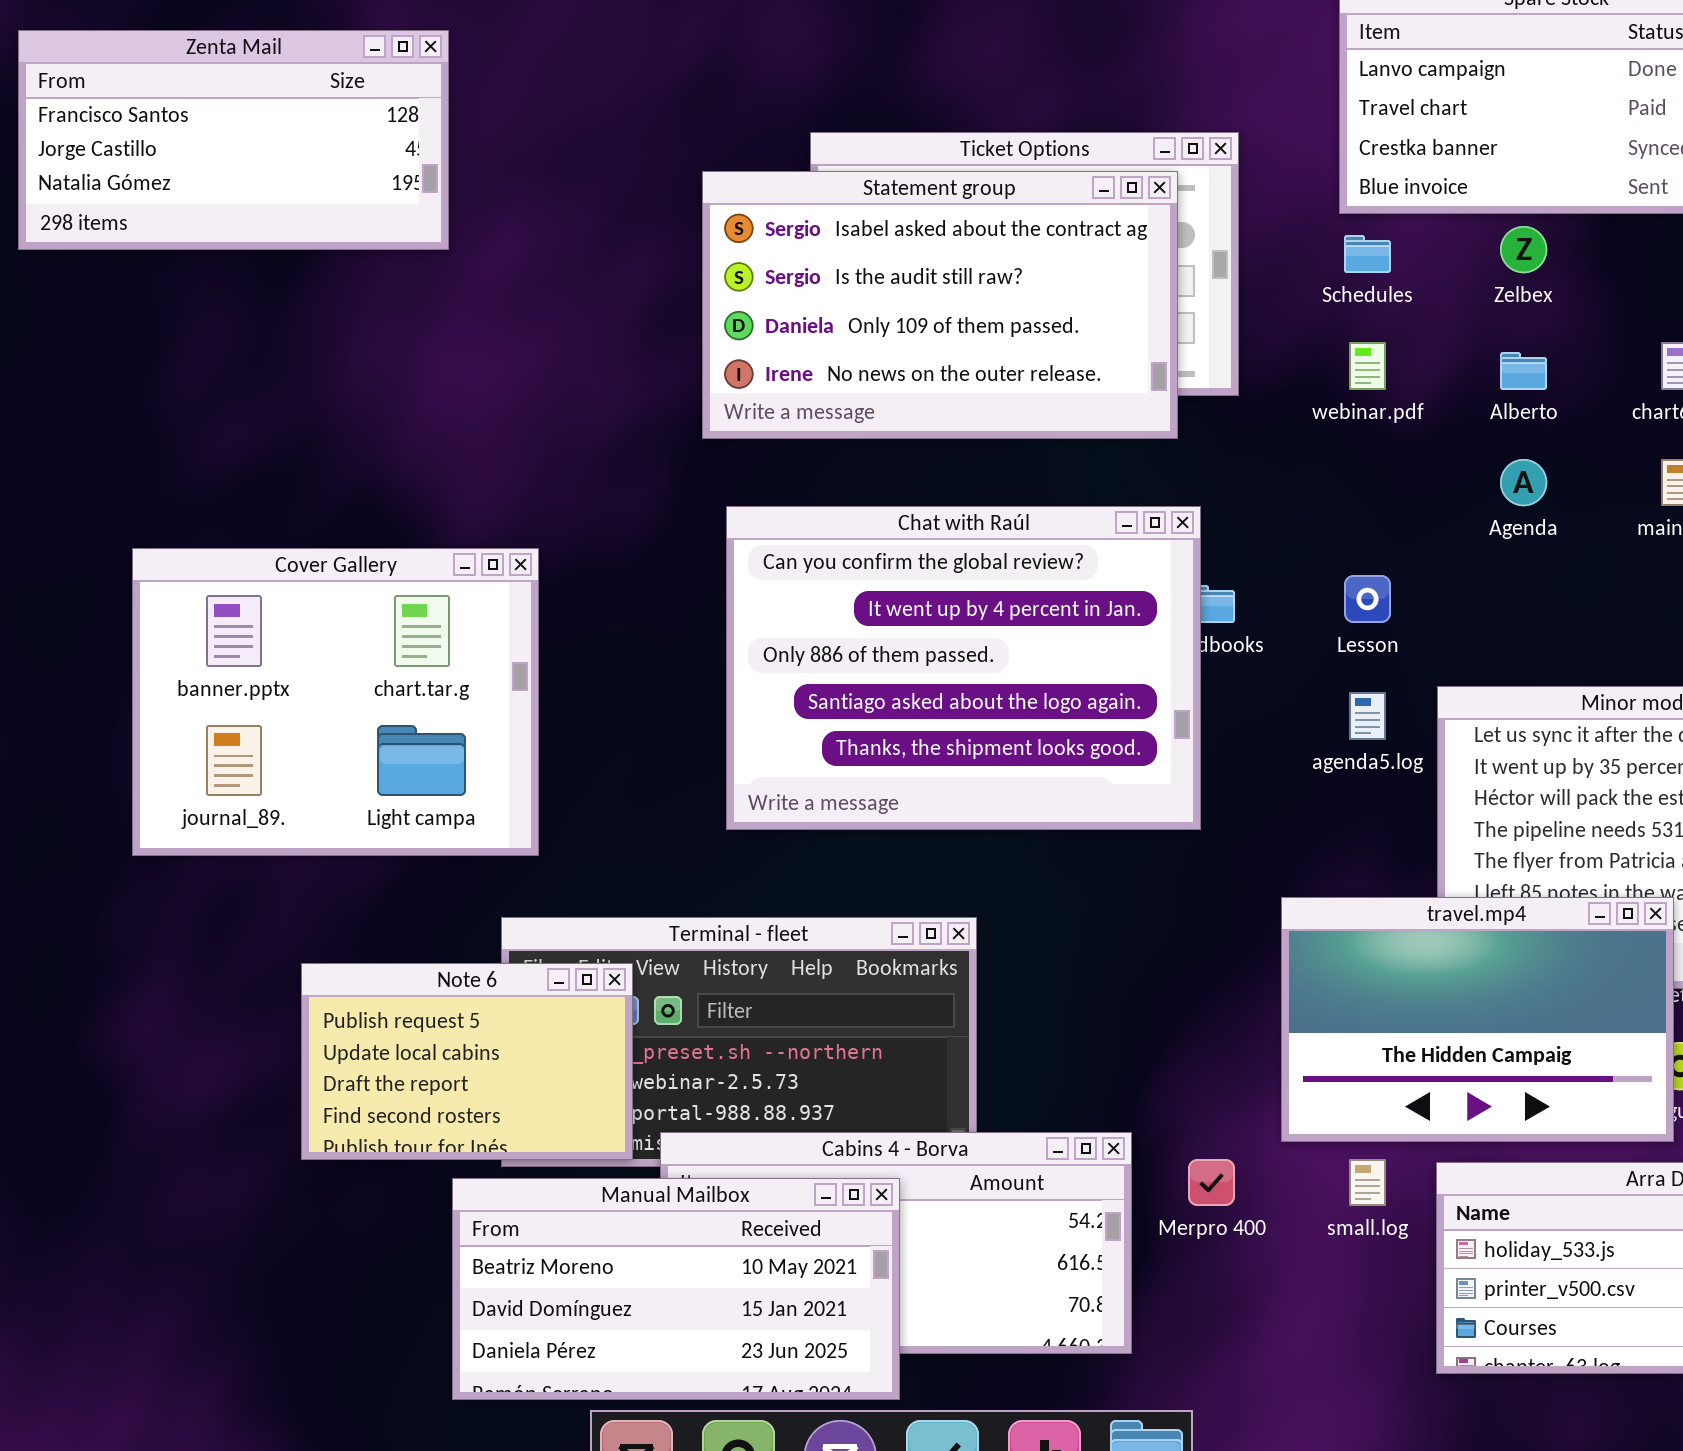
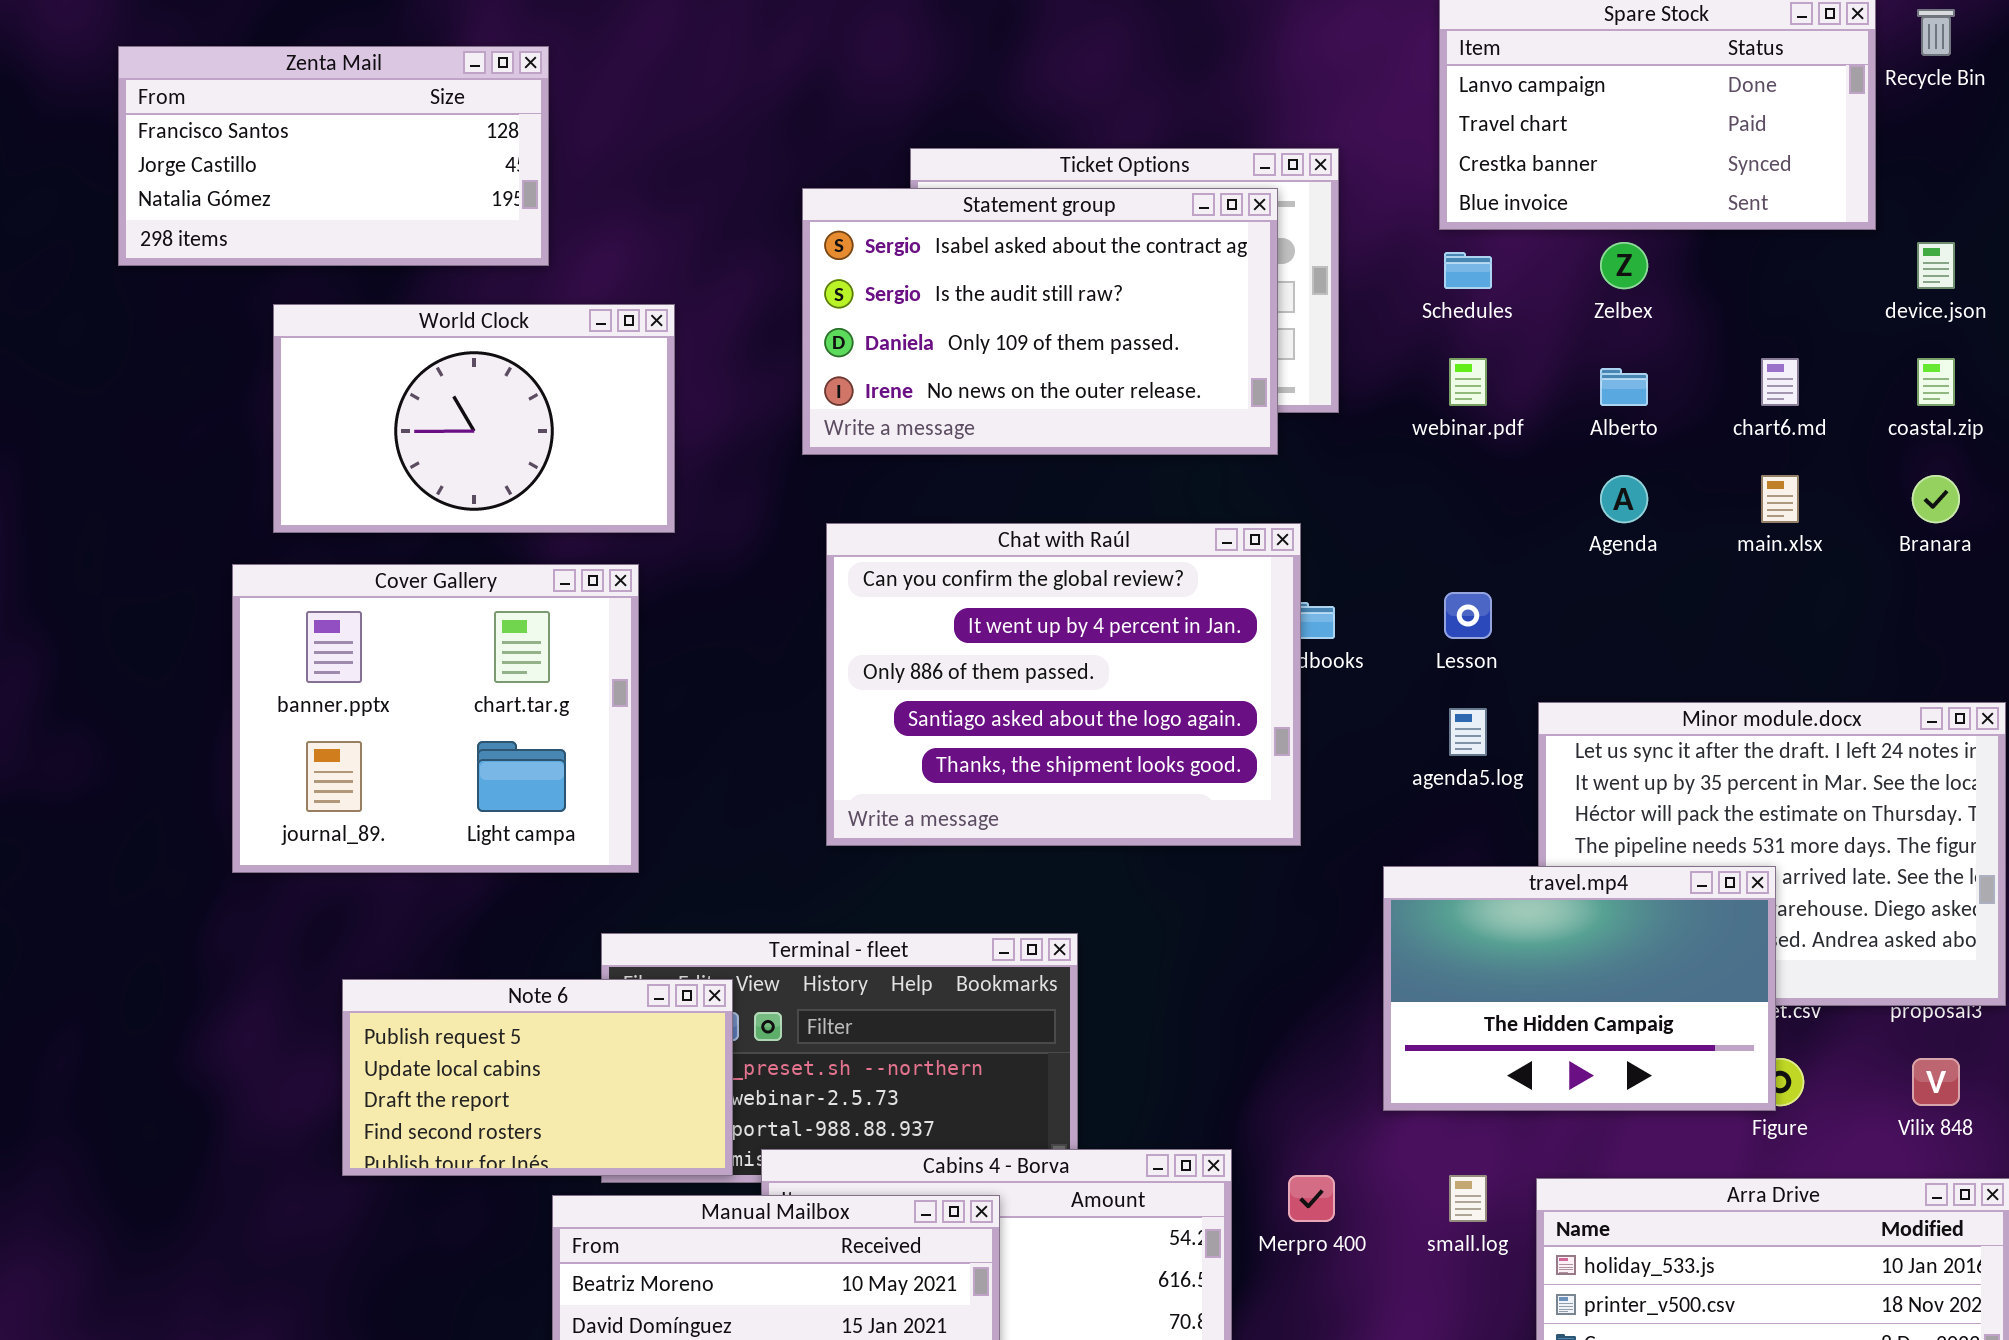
World Clock: none -> [273,304,675,533], opened
travel.mp4: [1281,897,1674,1142] -> [1383,866,1776,1111], moved
Note 6: [301,963,633,1160] -> [342,979,733,1176], resized

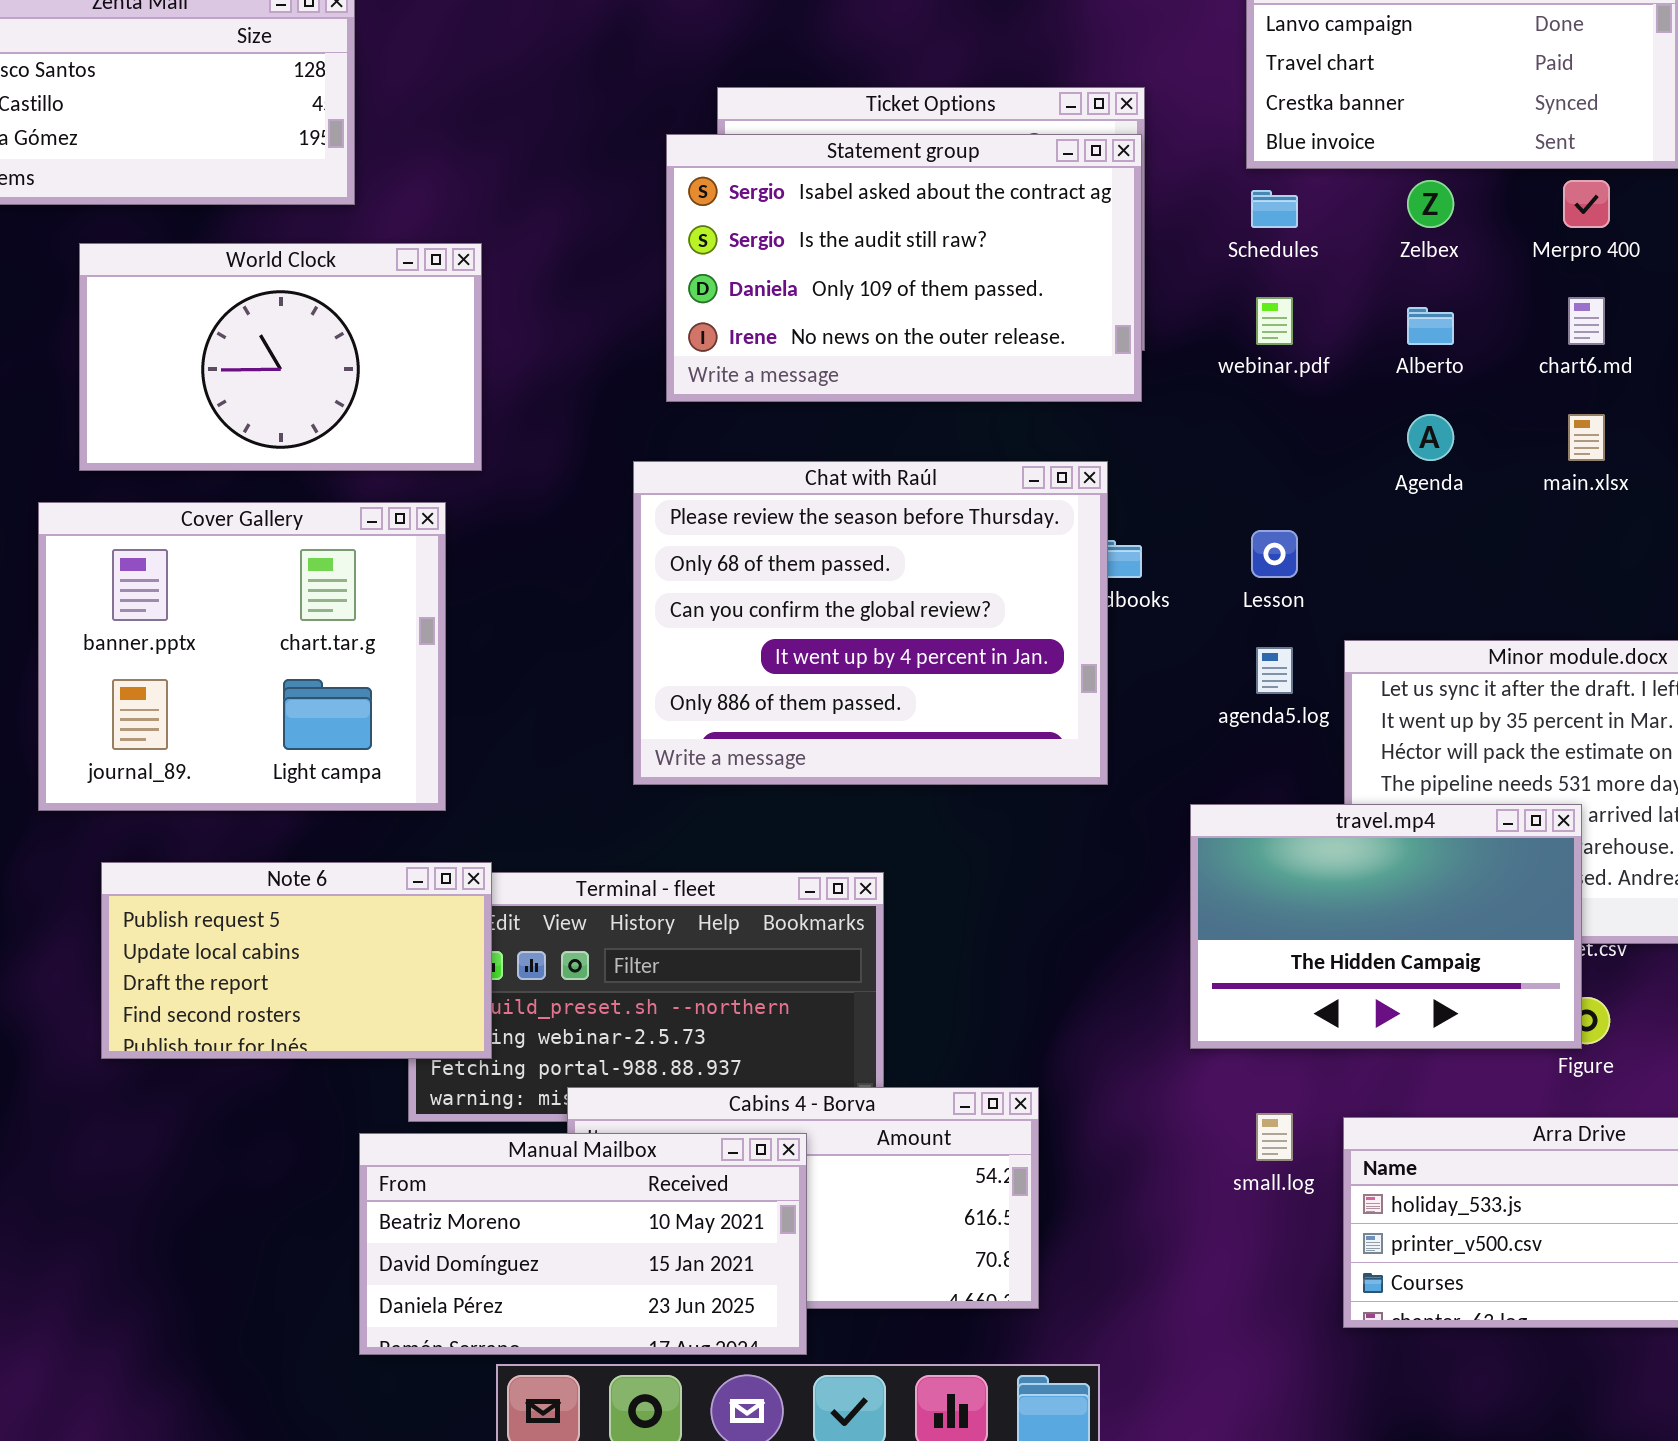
Statement group: [802,188,1278,455] -> [666,134,1142,402], moved
Chat with Raúl: [826,523,1301,846] -> [633,461,1108,785], scrolled up 2 rows
Note 6: [342,979,733,1176] -> [101,862,492,1059], moved
Merpro 400: [1288,1175,1335,1222] -> [1563,180,1610,228], moved

